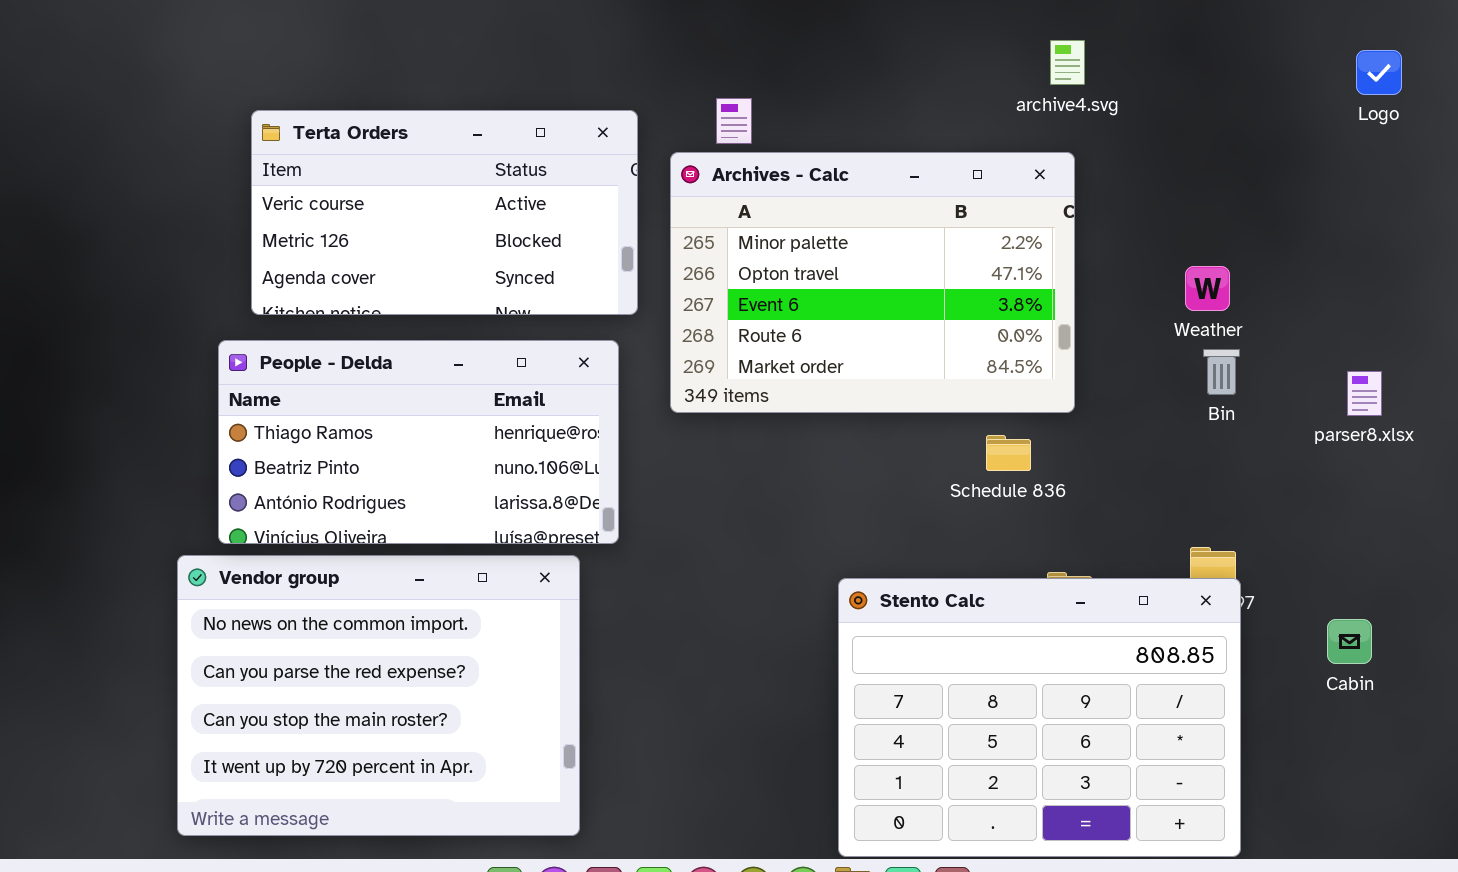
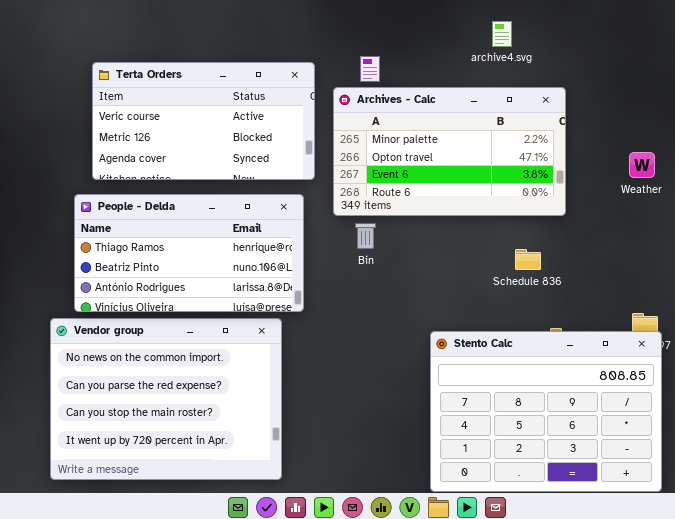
archive4.svg: [1050,40,1085,85] -> [492,21,512,47], moved
Archives - Calc: [670,152,1075,413] -> [333,87,566,216], resized
Bin: [1203,349,1240,395] -> [355,223,376,249], moved

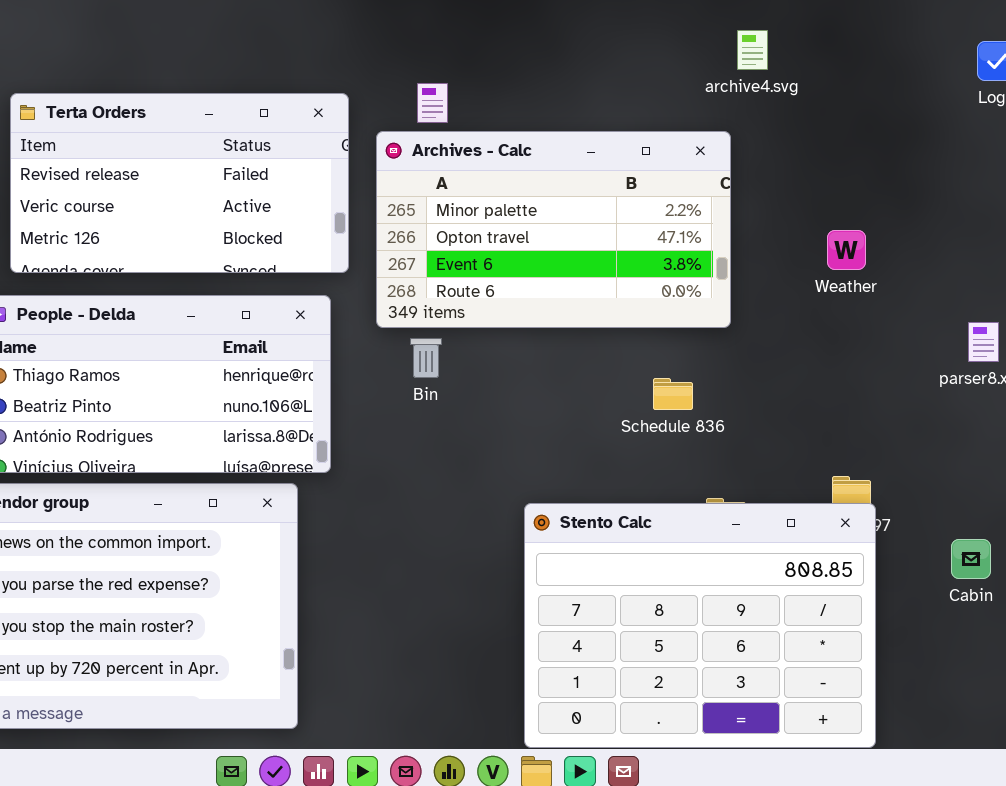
archive4.svg: [492,21,512,47] -> [737,30,768,70], moved
Terta Orders: [92,62,315,180] -> [10,93,349,273], scrolled up 1 row

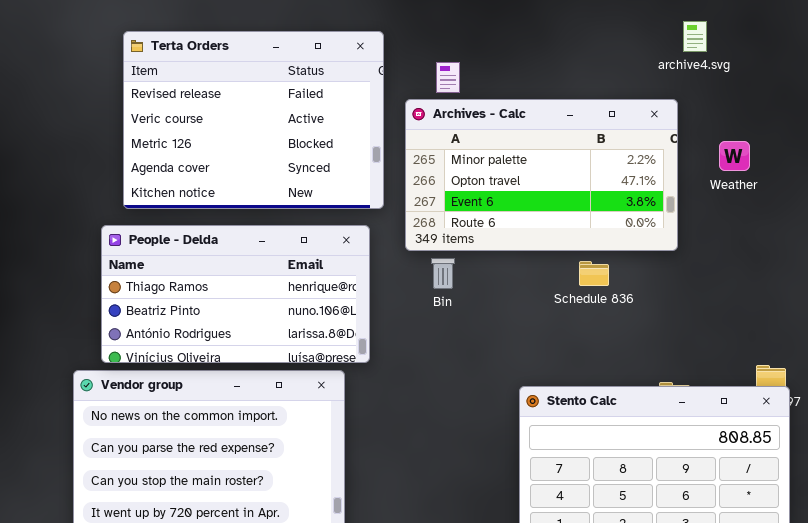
Terta Orders: [10,93,349,273] -> [123,31,384,209], resized
Weather: [827,230,866,270] -> [719,141,750,171], moved
Schedule 836: [653,378,693,410] -> [579,261,609,286], moved

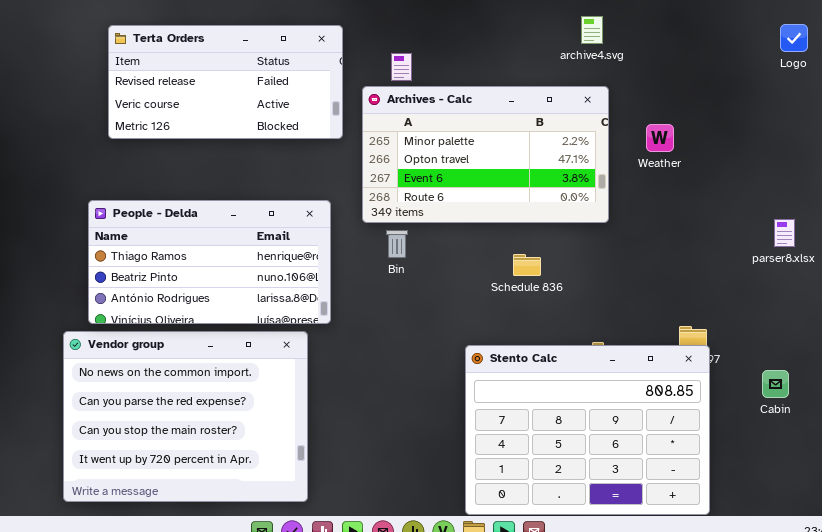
archive4.svg: [683,21,707,52] -> [581,16,603,44], moved
Terta Orders: [123,31,384,209] -> [108,25,343,139], resized
Schedule 836: [579,261,609,286] -> [513,254,541,276], moved

